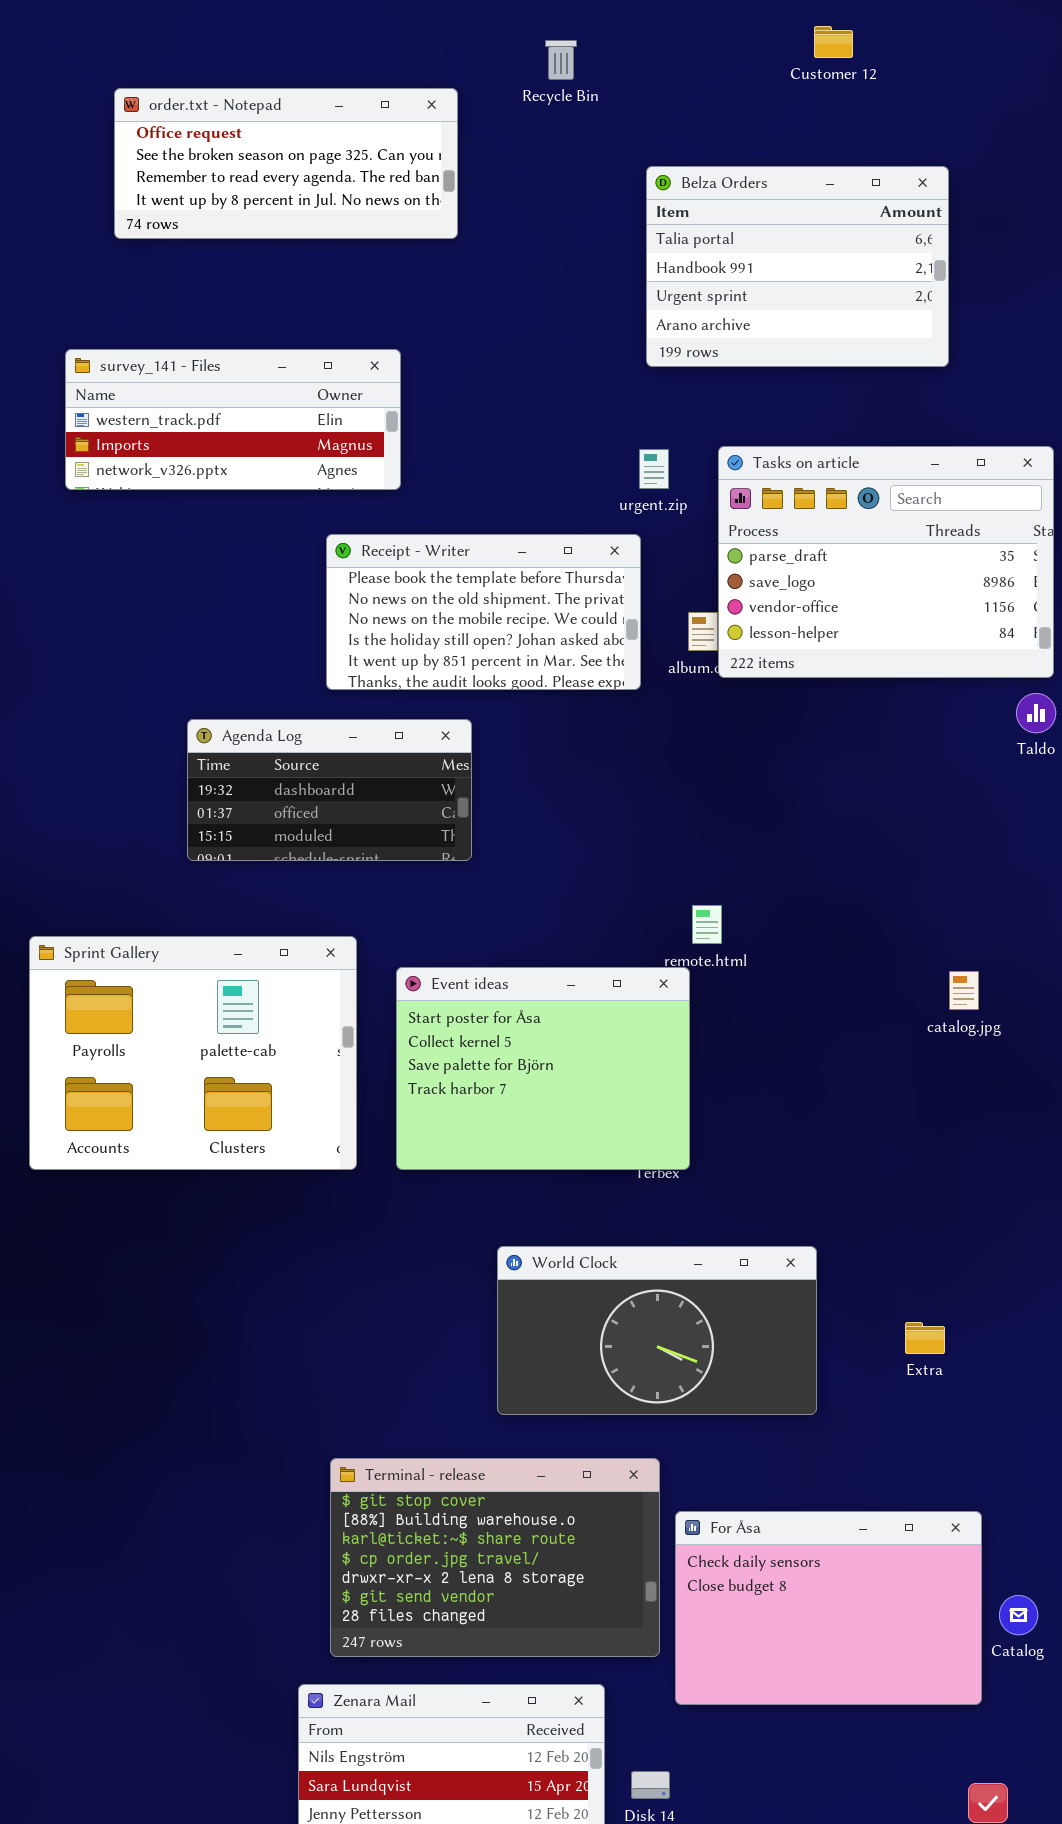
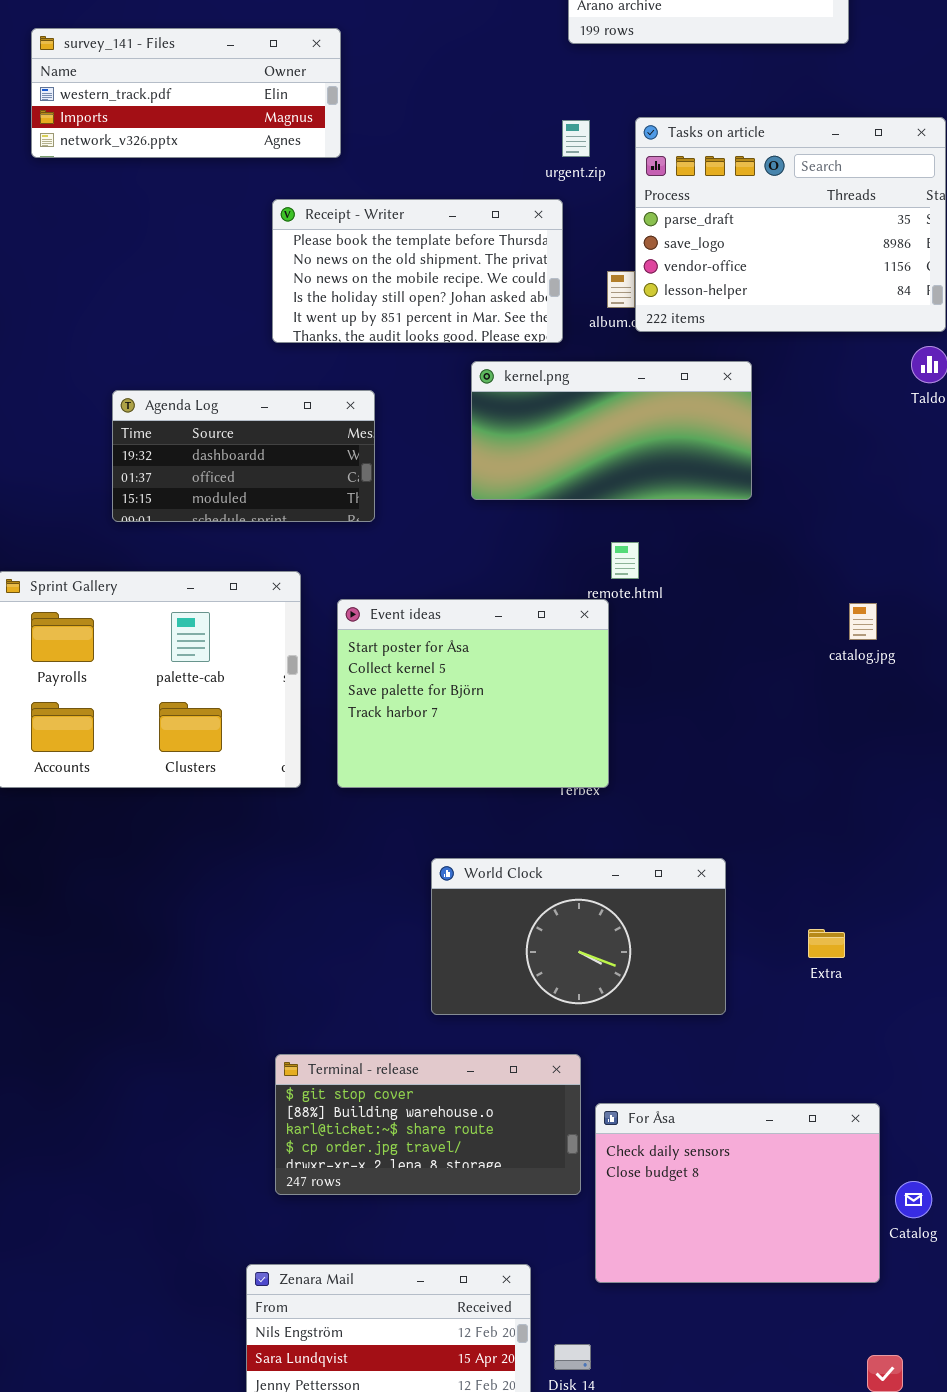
kernel.png: none -> [471,361,752,500], opened
Agenda Log: [187,719,472,861] -> [112,390,375,522], moved
Terminal - release: [330,1458,660,1657] -> [275,1054,581,1195], resized

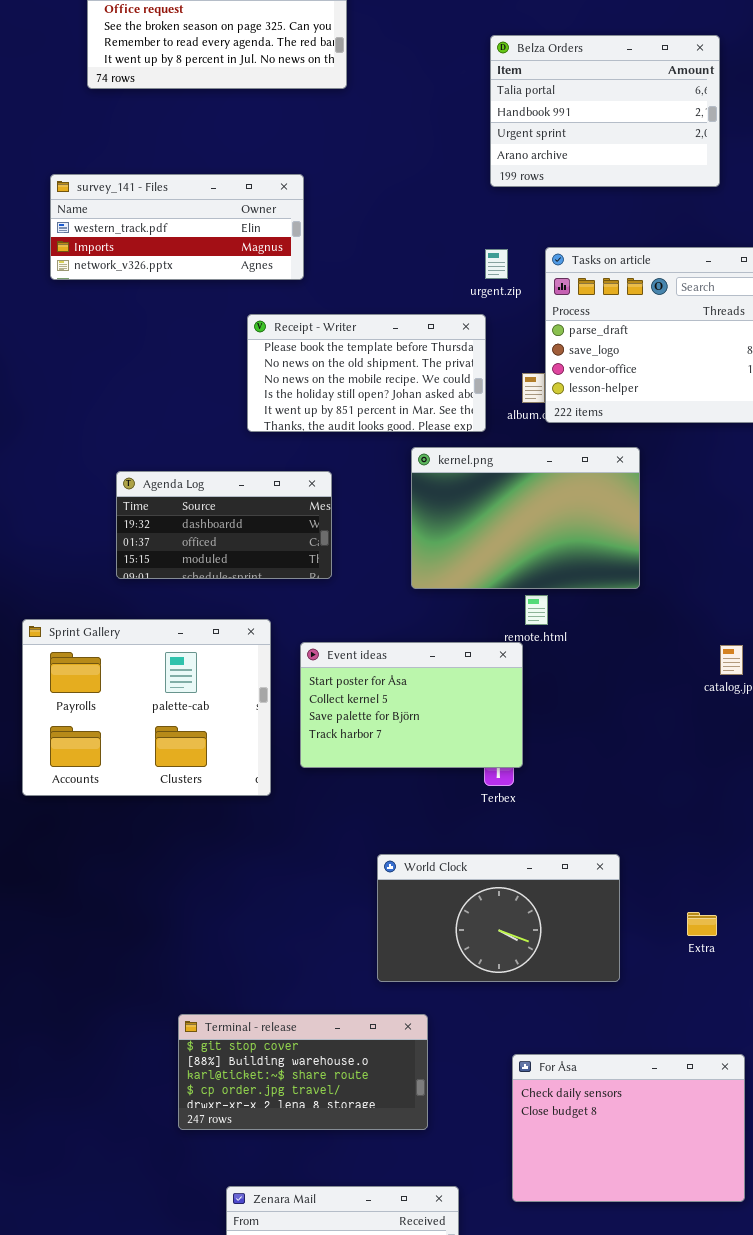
kernel.png: [471,361,752,500] -> [411,447,640,589], resized
Event ideas: [337,599,609,788] -> [300,642,523,768], resized
Terminal - release: [275,1054,581,1195] -> [178,1014,428,1130], moved

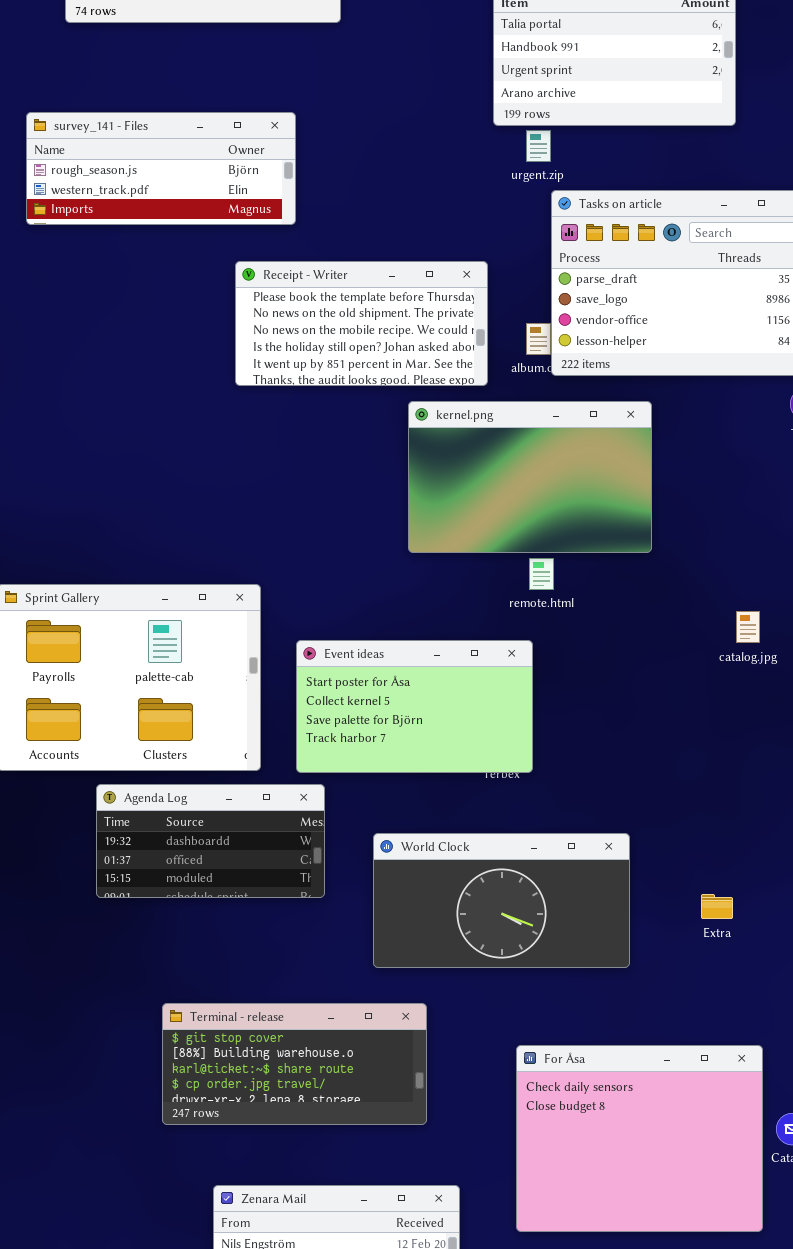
survey_141 - Files: [50,174,304,280] -> [26,112,296,225], scrolled up 1 row
urgent.zip: [485,249,508,279] -> [526,130,551,162], moved
Agenda Log: [116,471,332,579] -> [96,784,325,898], moved
Event ideas: [300,642,523,768] -> [296,640,533,773], moved
For Åsa: [512,1054,745,1202] -> [516,1045,763,1232], resized

